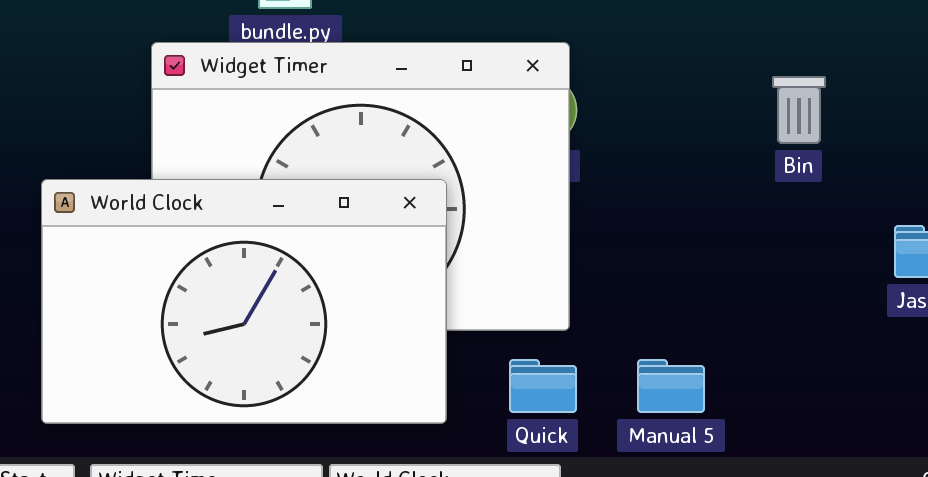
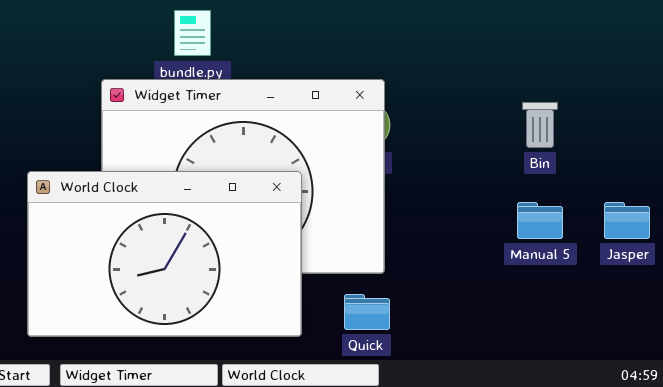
Manual 5: [637,359,705,413] -> [517,202,563,239], moved

